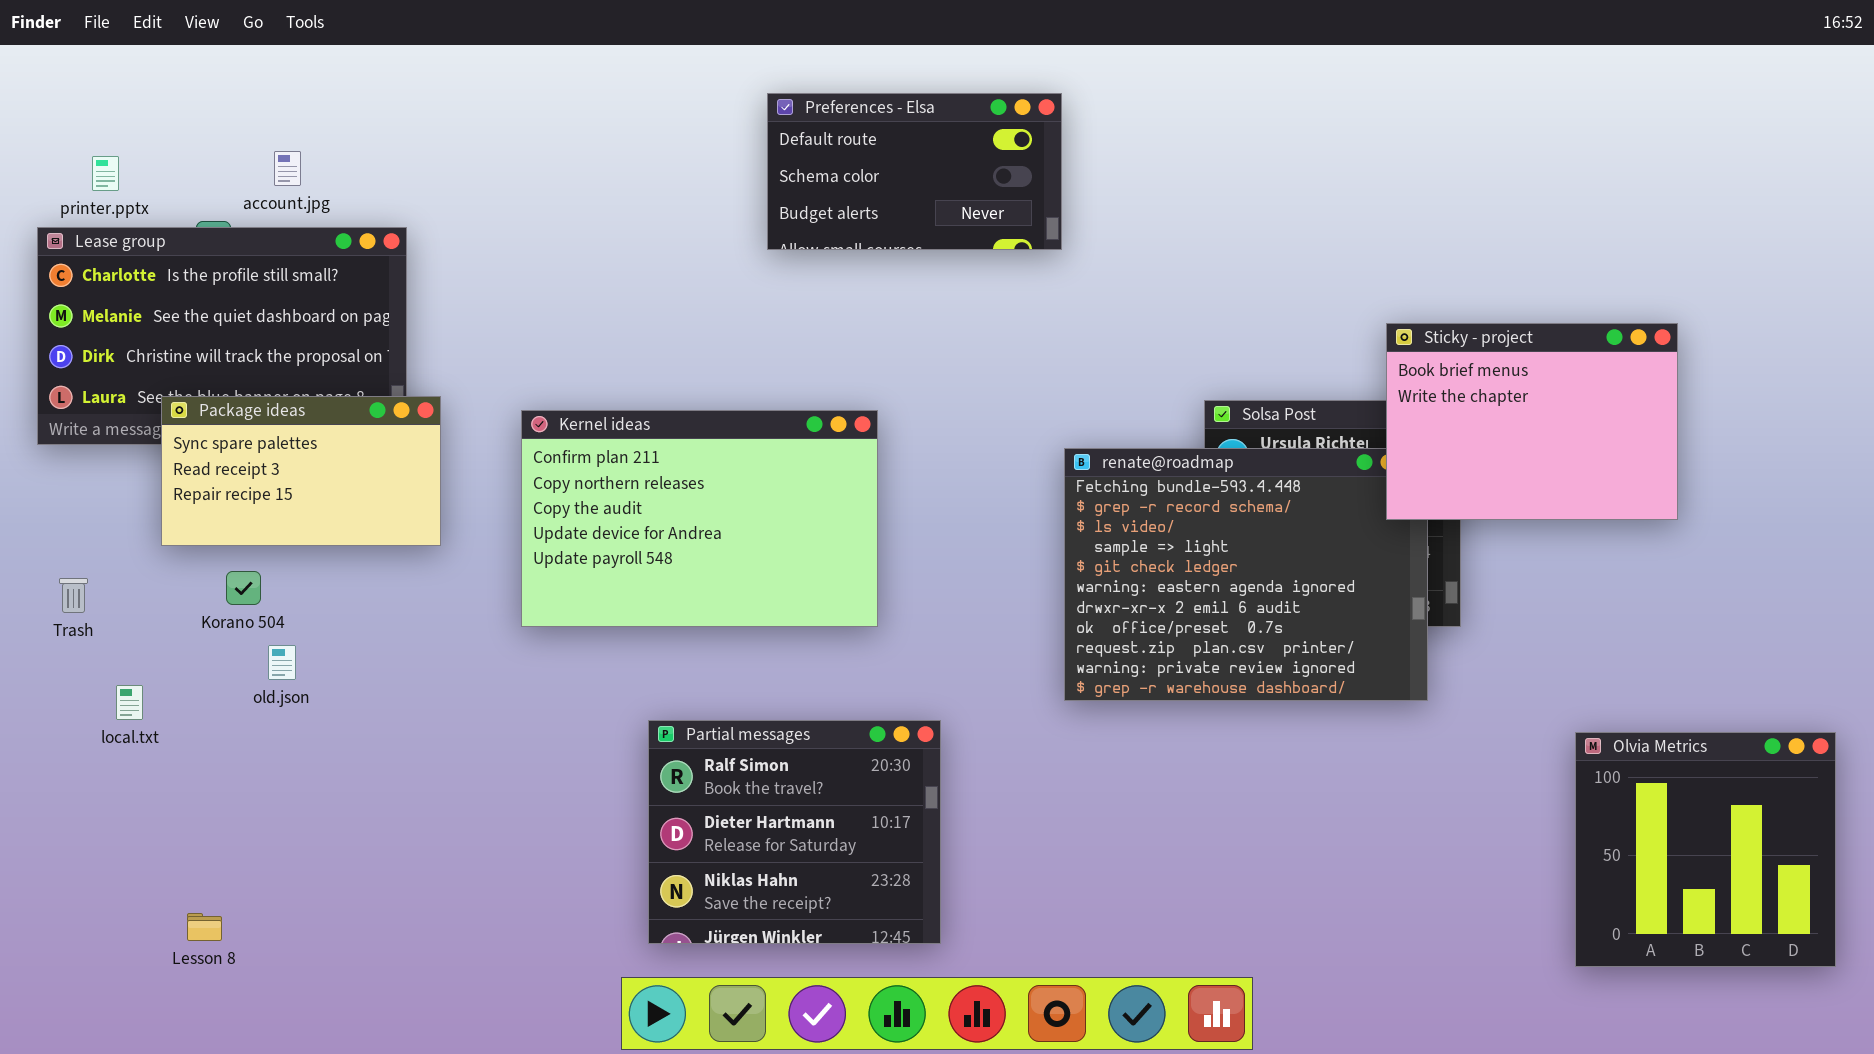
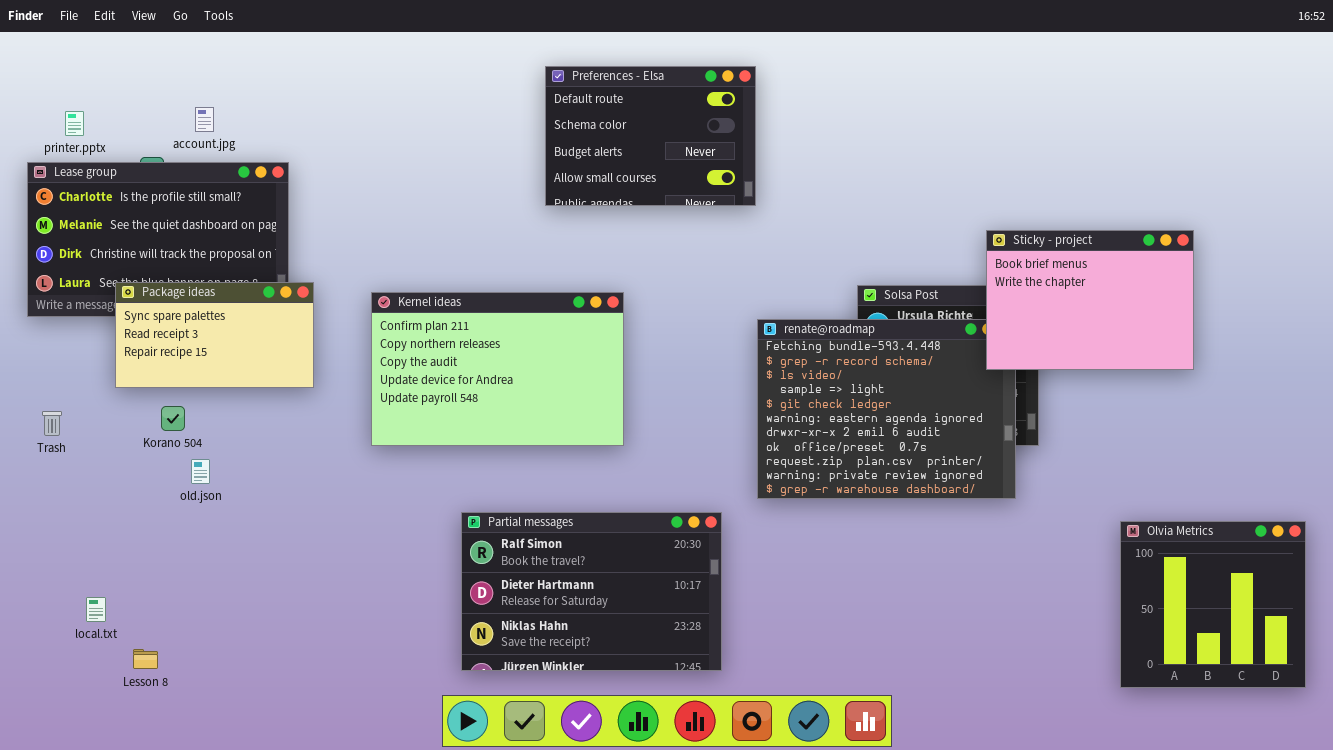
Preferences - Elsa: [767,93,1062,250] -> [545,66,756,206], resized
local.txt: [116,685,143,720] -> [86,597,106,622], moved
Partial messages: [648,720,941,944] -> [461,512,722,671], resized

